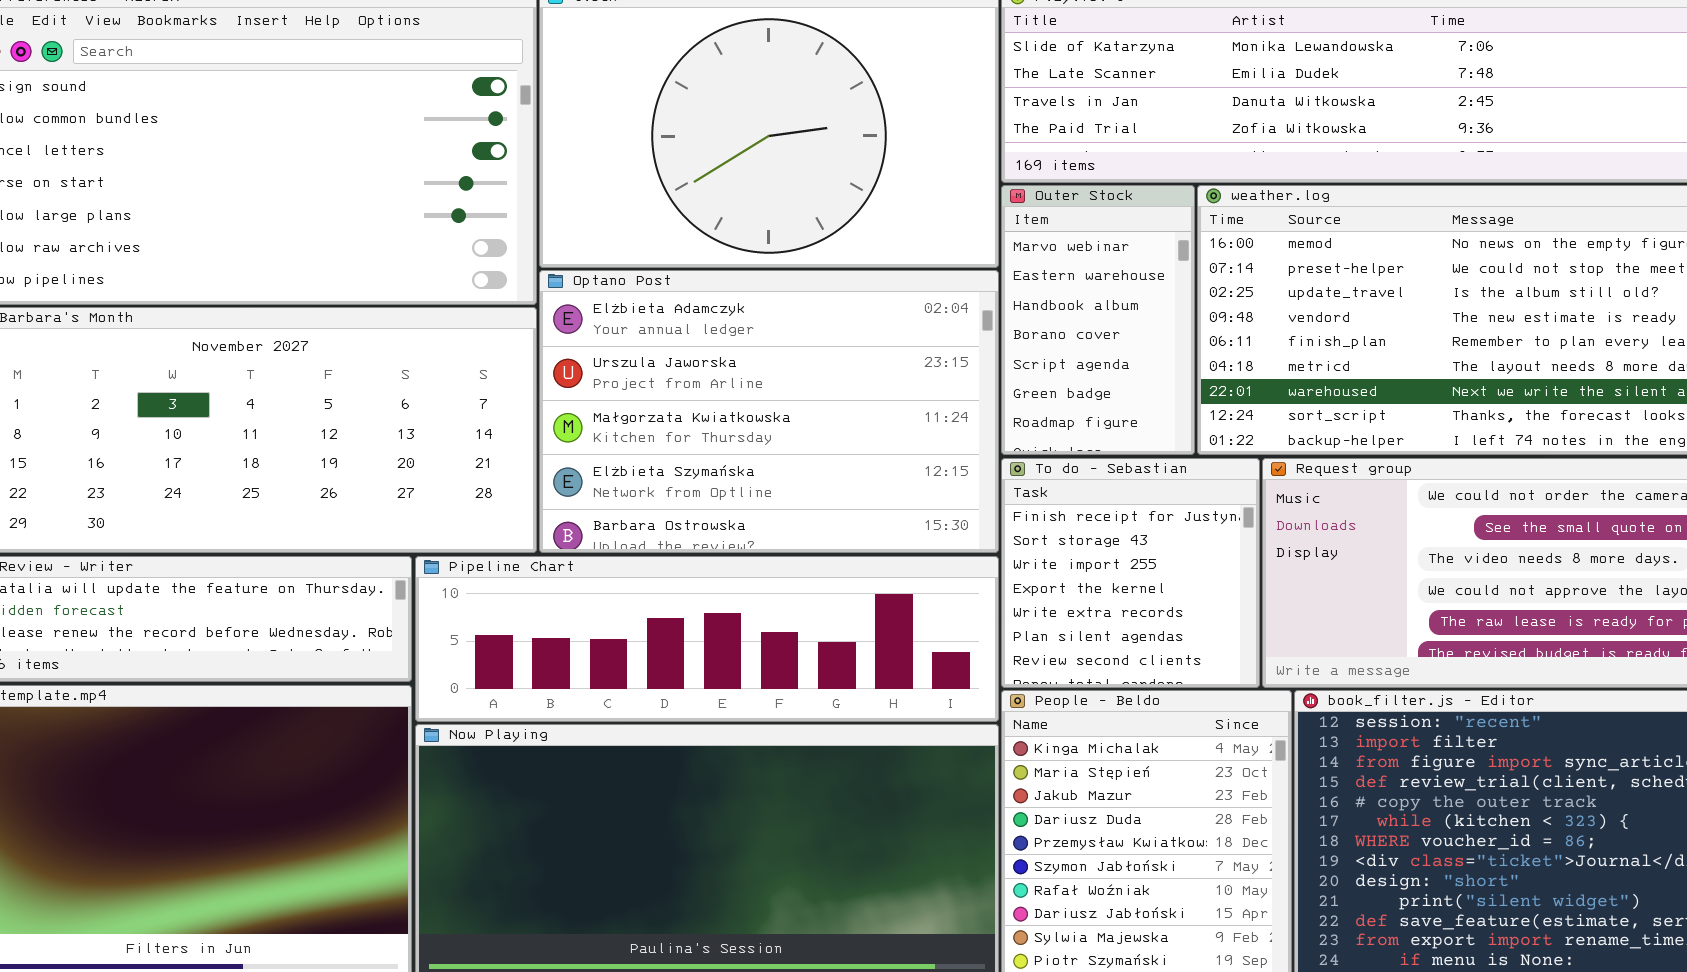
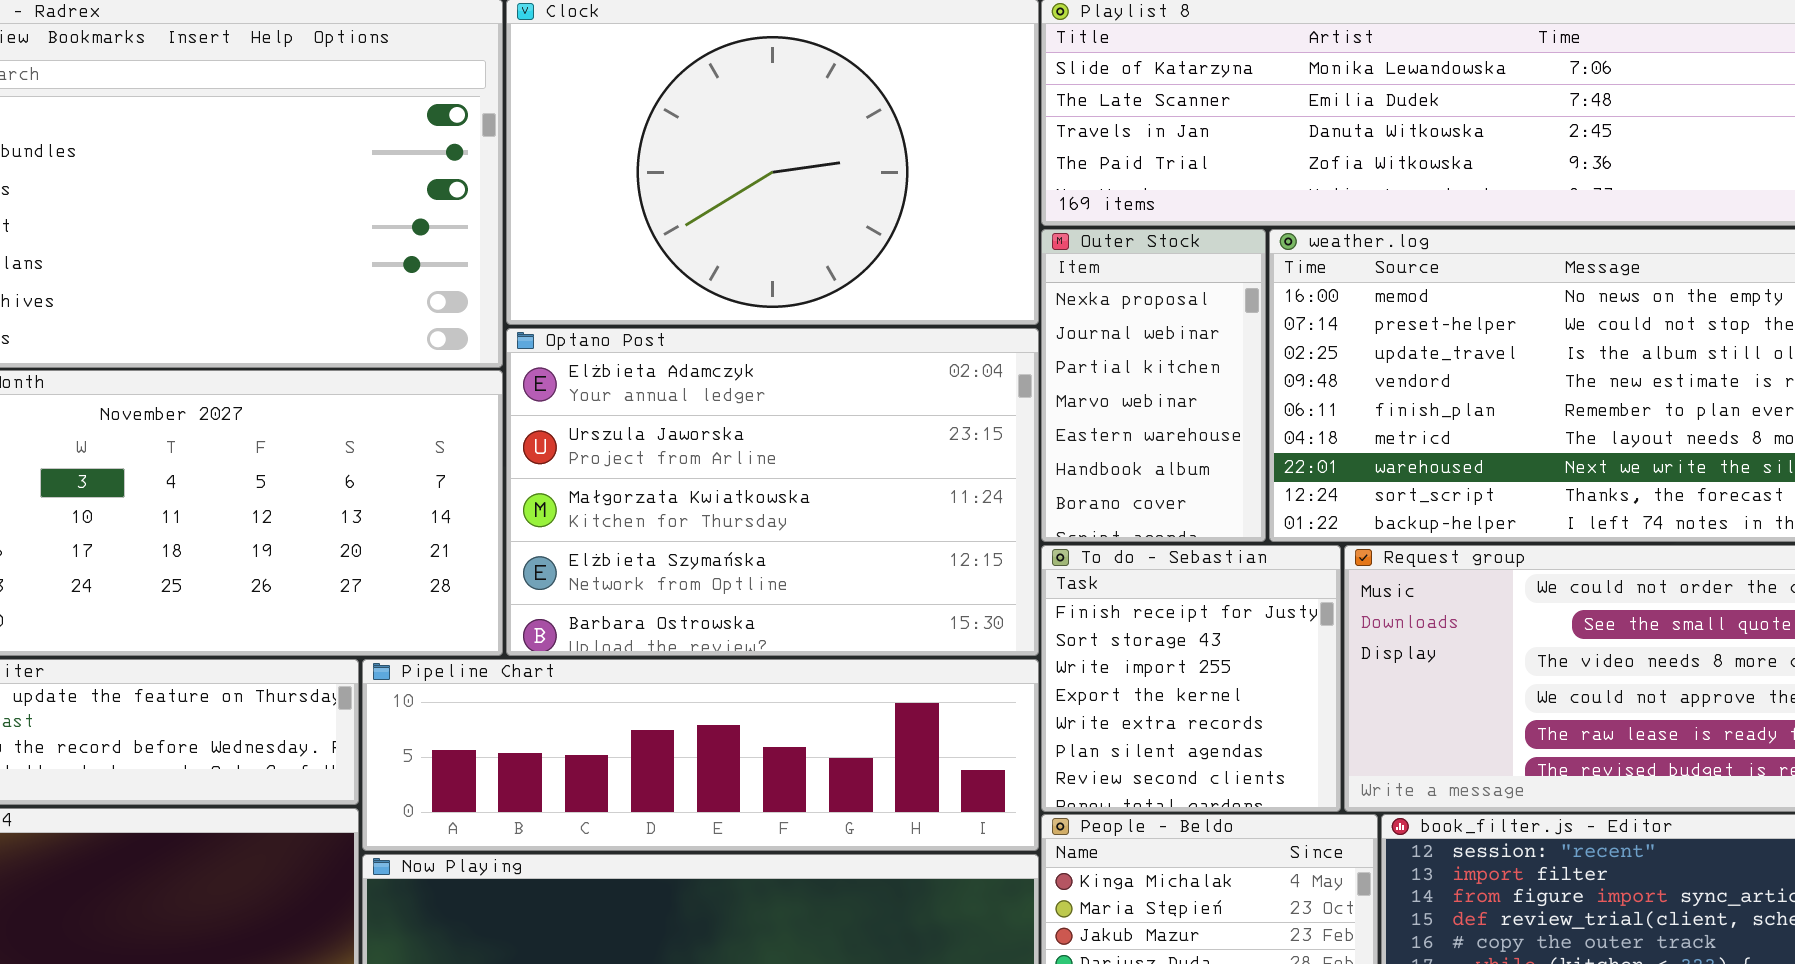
Outer Stock: [1001,185,1195,455] -> [1041,229,1266,542], scrolled up 3 rows

